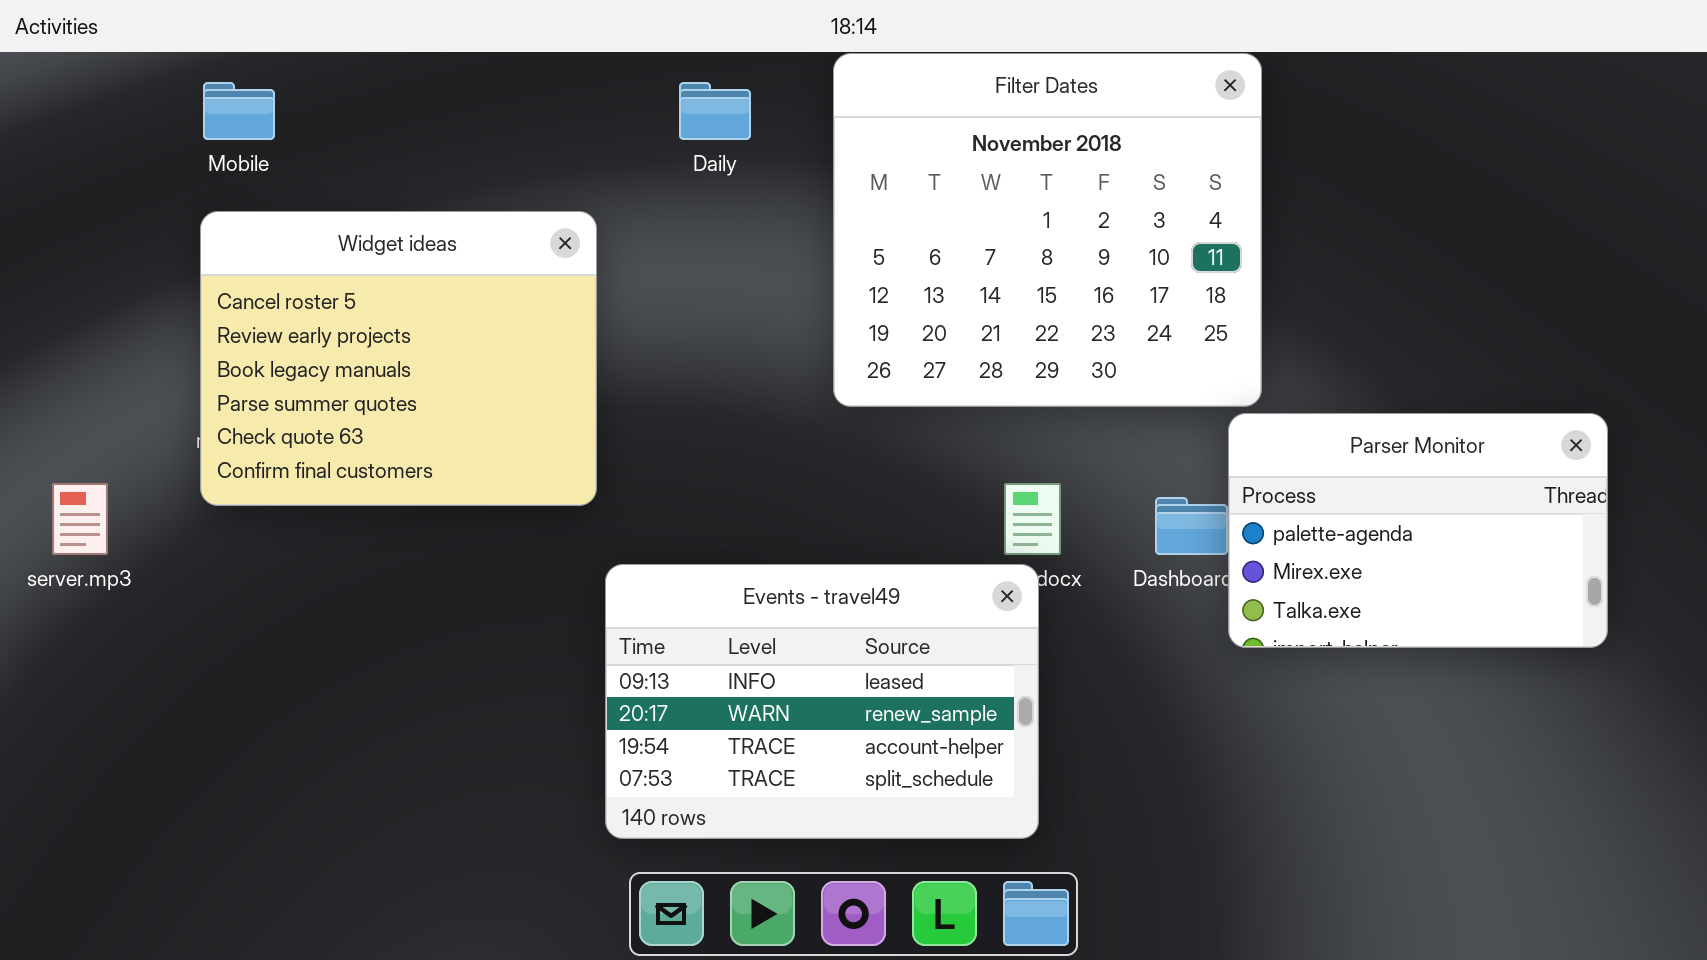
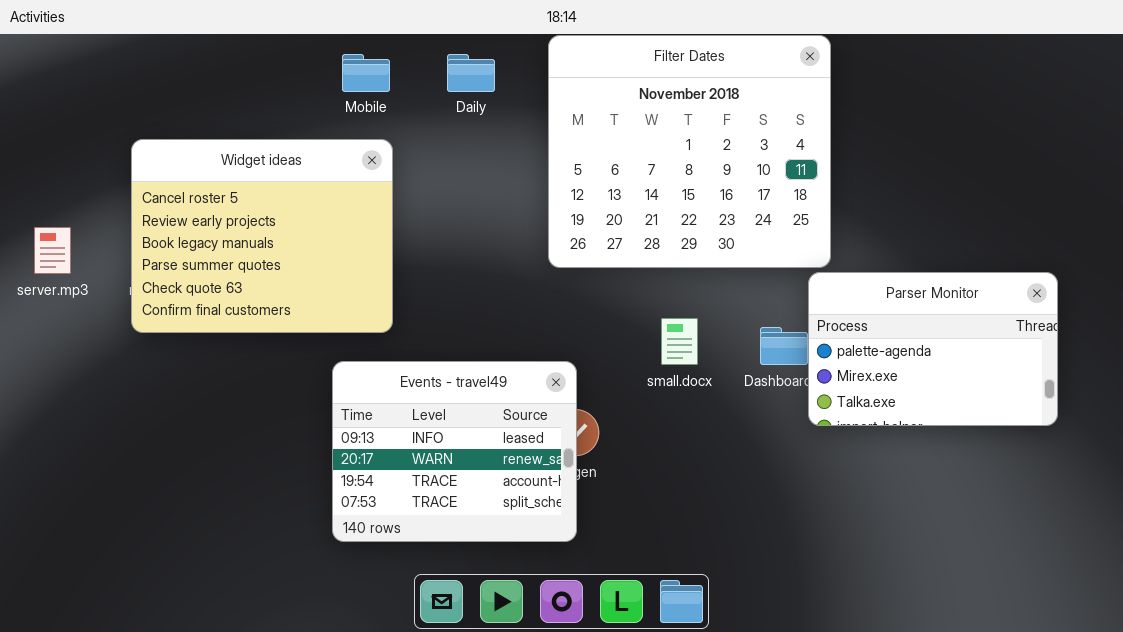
Mobile: [203,82,275,140] -> [342,54,390,92], moved
server.mp3: [52,483,108,555] -> [34,227,71,274], moved
Events - travel49: [605,564,1039,839] -> [332,361,577,542], moved, resized

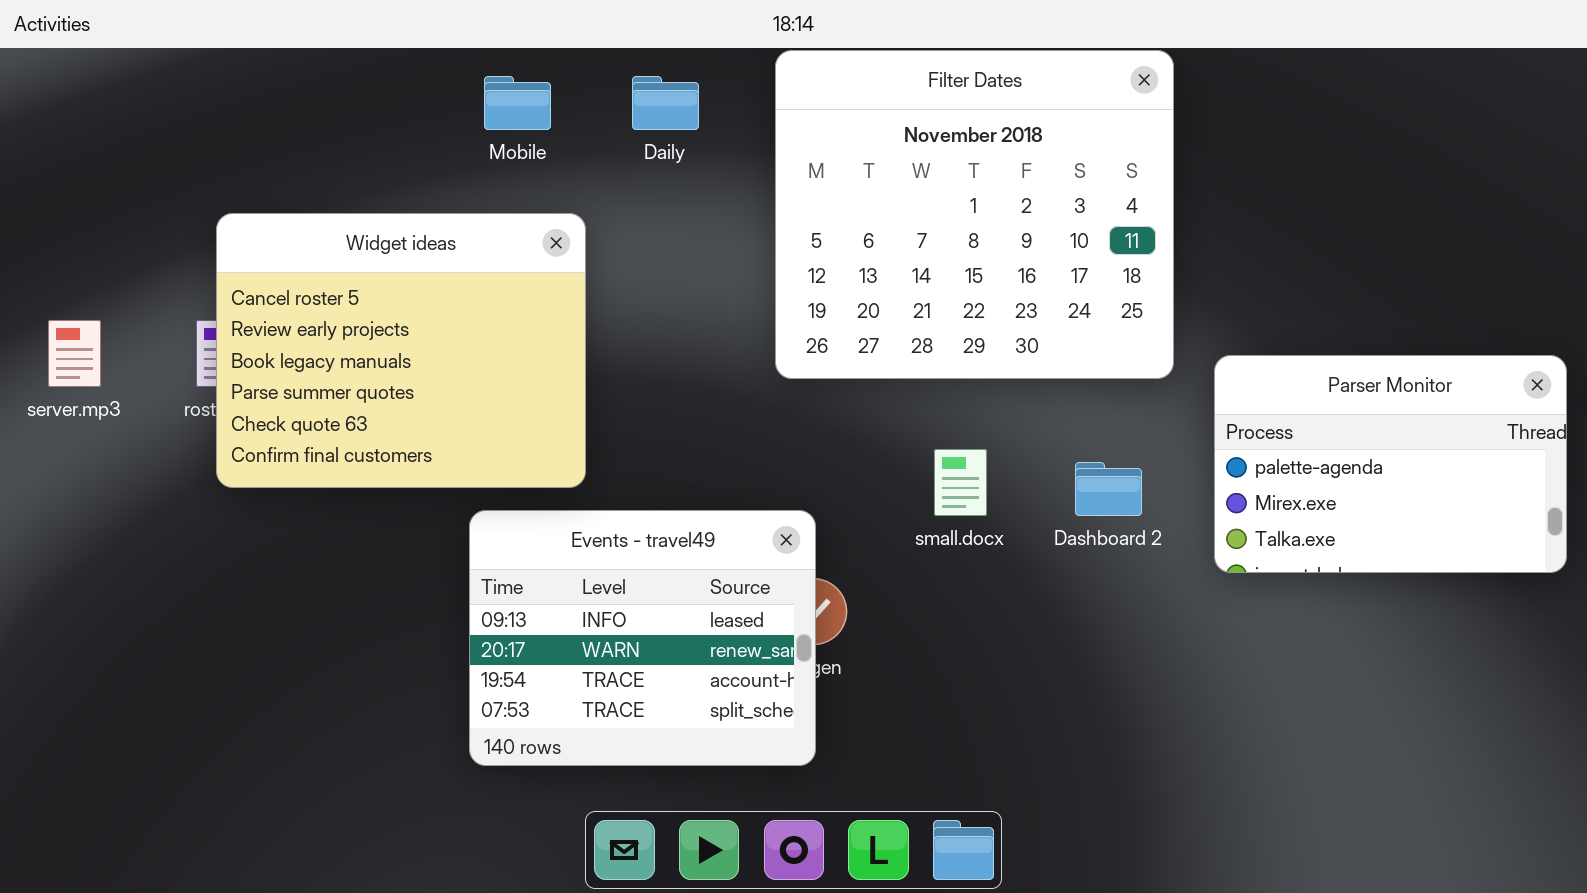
Widget ideas: [131,139,393,333] -> [216,213,586,488], moved
Parser Monitor: [808,272,1058,426] -> [1214,355,1567,573], moved

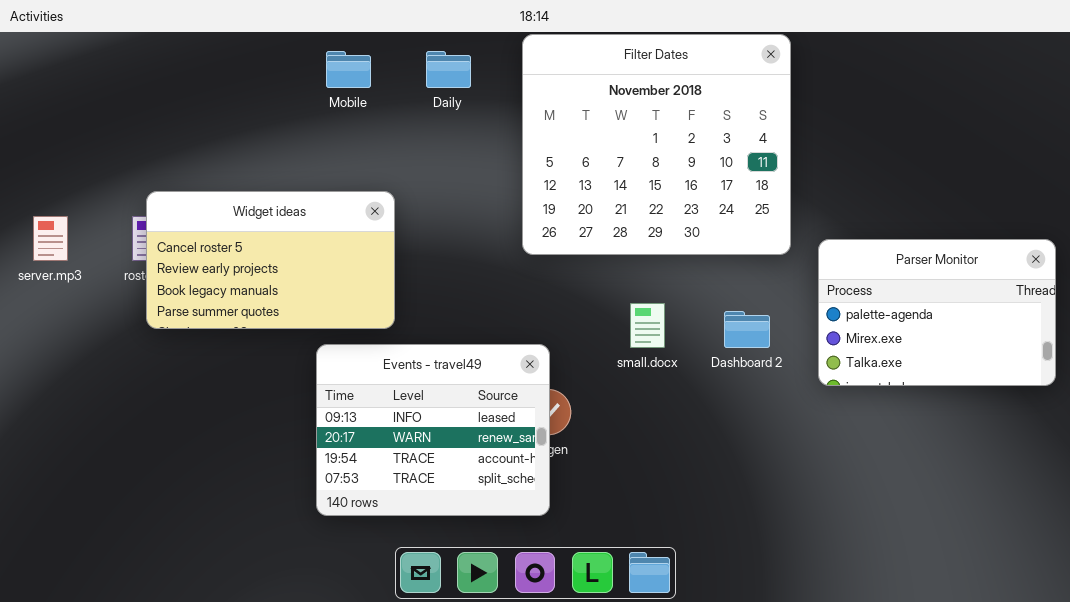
Widget ideas: [216,213,586,488] -> [146,191,395,329], resized

